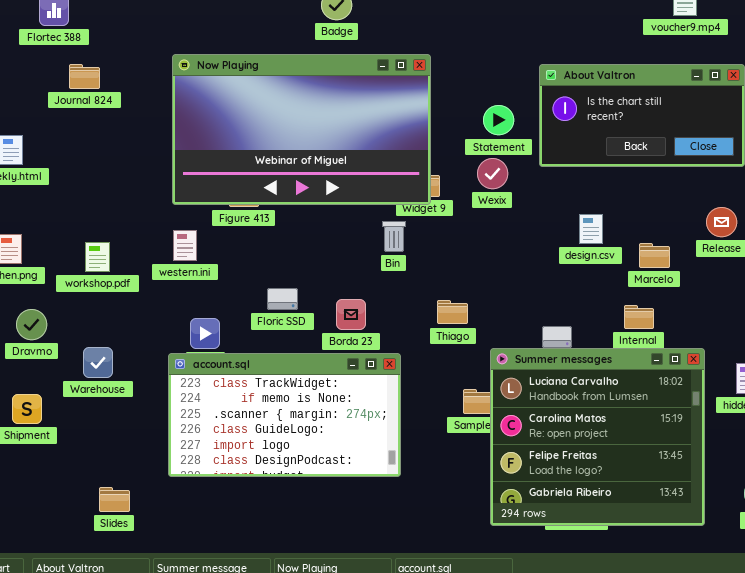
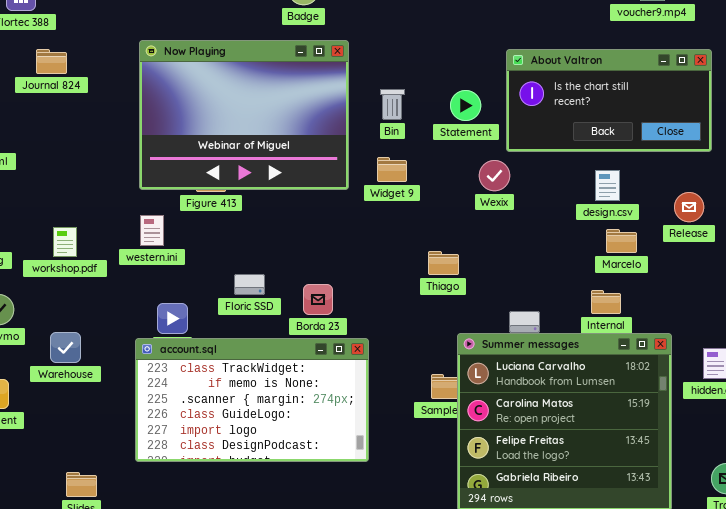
Now Playing: [172,54,431,205] -> [139,40,349,190], resized
Wexix: [477,158,508,189] -> [479,160,510,191], moved
design.csv: [579,214,603,244] -> [595,170,620,201], moved
Bin: [382,221,406,252] -> [380,89,405,120], moved
Thiago: [437,300,468,324] -> [428,251,459,275], moved

